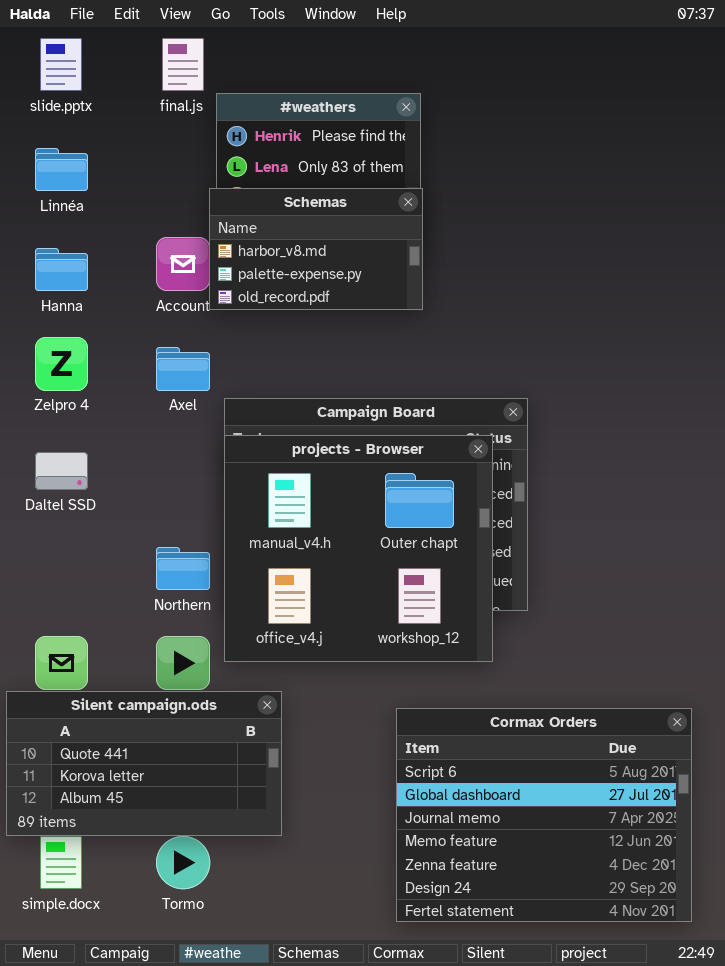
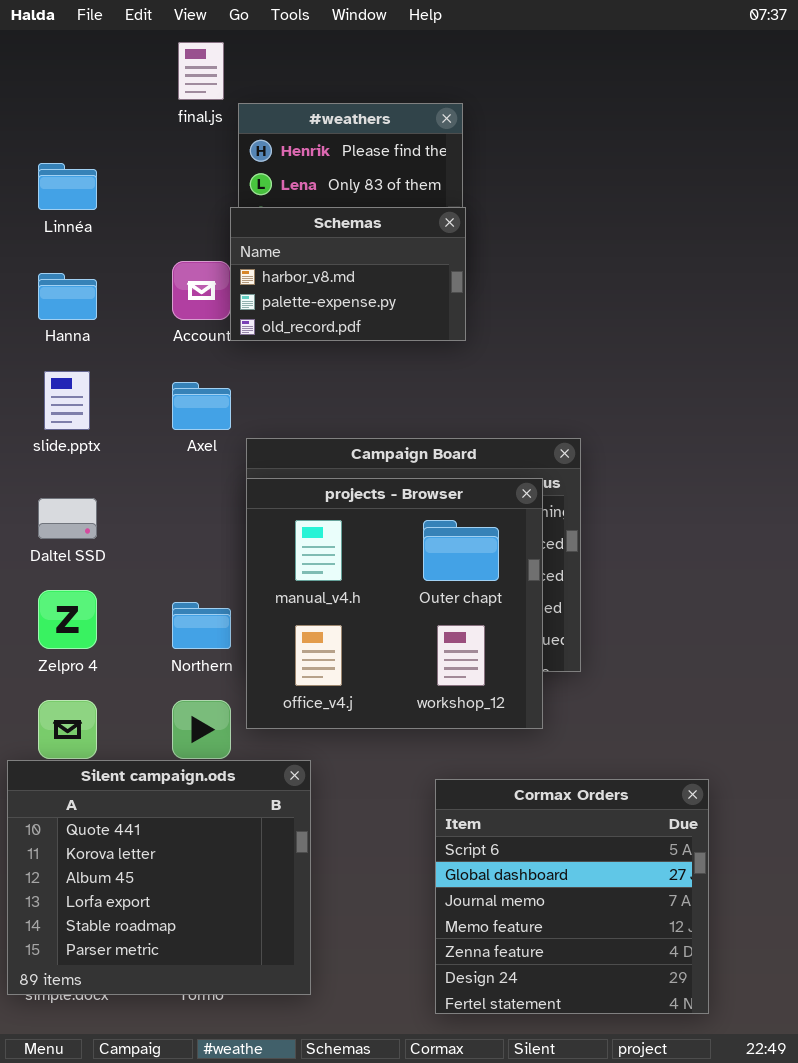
slide.pptx: [40,38,82,91] -> [44,371,90,430], moved
Zelpro 4: [35,337,88,391] -> [38,590,97,649], moved
Silent campaign.ods: [6,691,282,836] -> [7,760,311,995], resized
Cormax Orders: [396,708,692,922] -> [435,779,709,1014], resized

